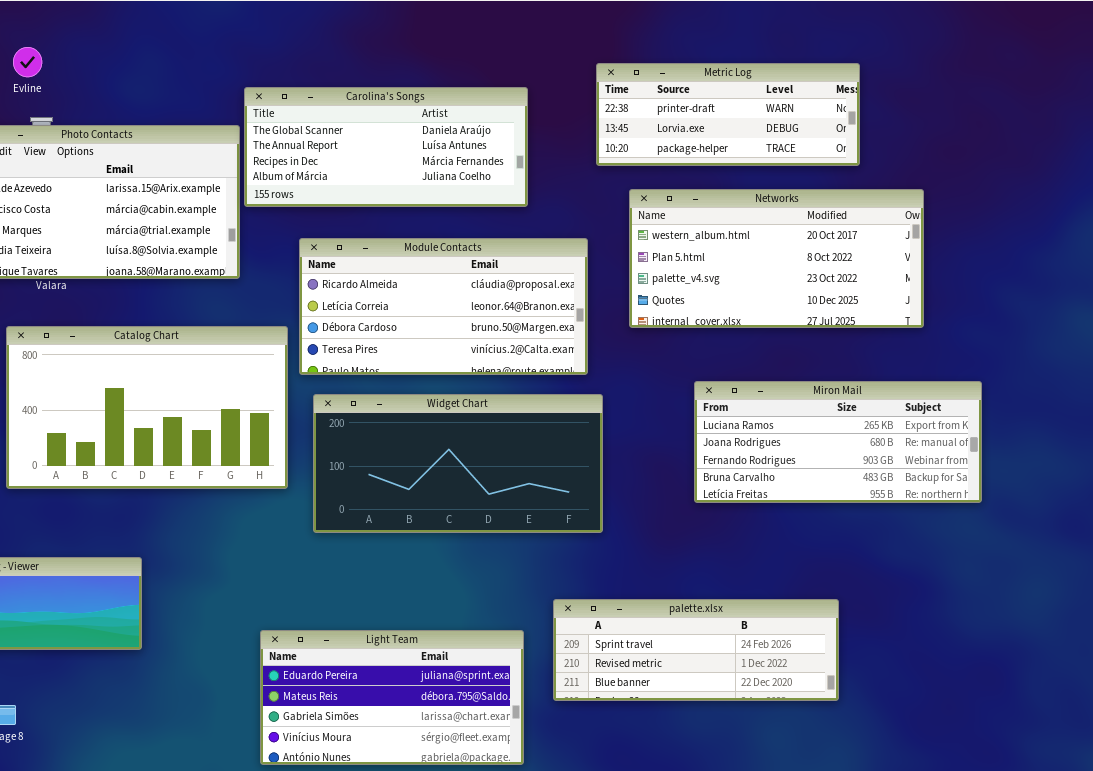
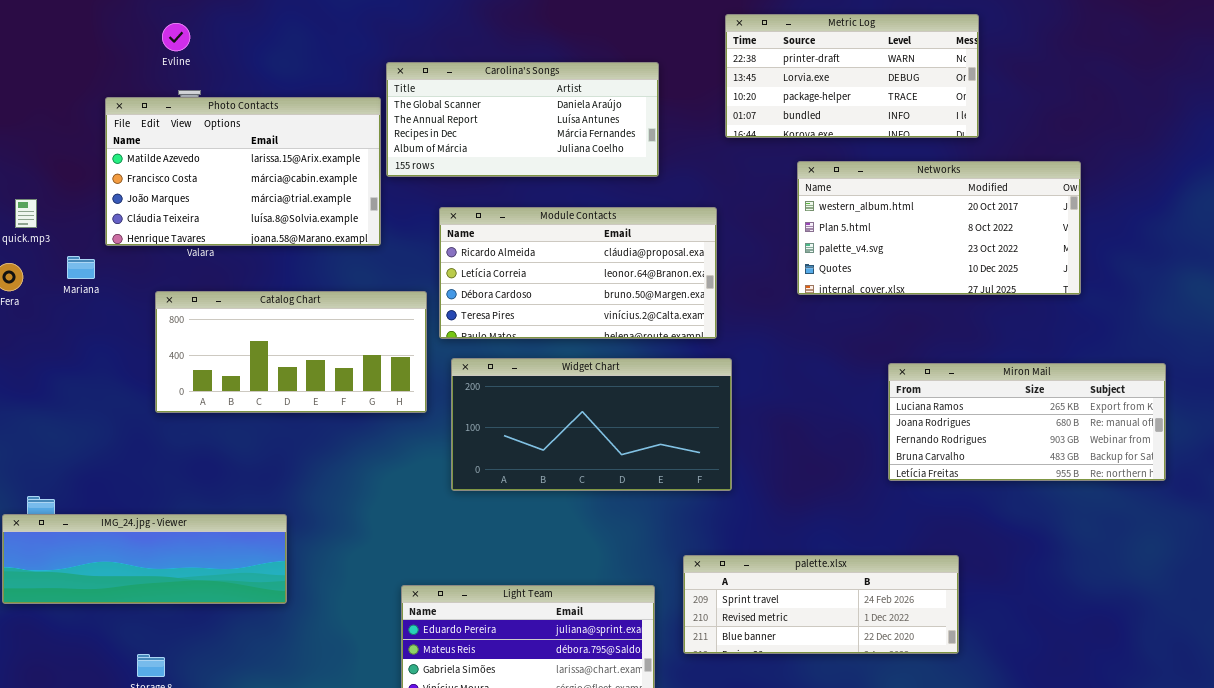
Metric Log: [596,63,860,166] -> [725,14,979,138], resized
Networks: [629,189,924,328] -> [797,161,1081,295], moved
Catalog Chart: [6,326,288,489] -> [155,291,427,413], resized
Miron Mail: [694,381,982,503] -> [888,363,1166,481], moved

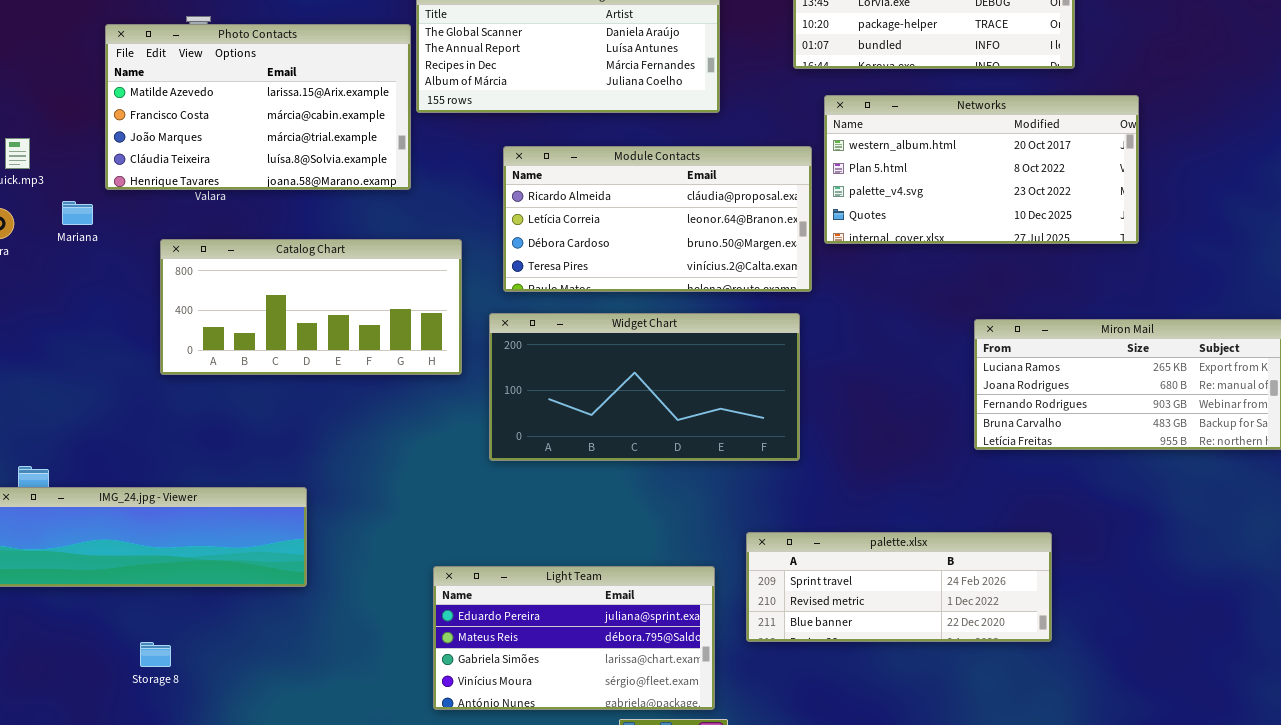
Networks: [797,161,1081,295] -> [824,95,1139,244], moved
Module Contacts: [439,207,717,339] -> [503,146,812,292], moved

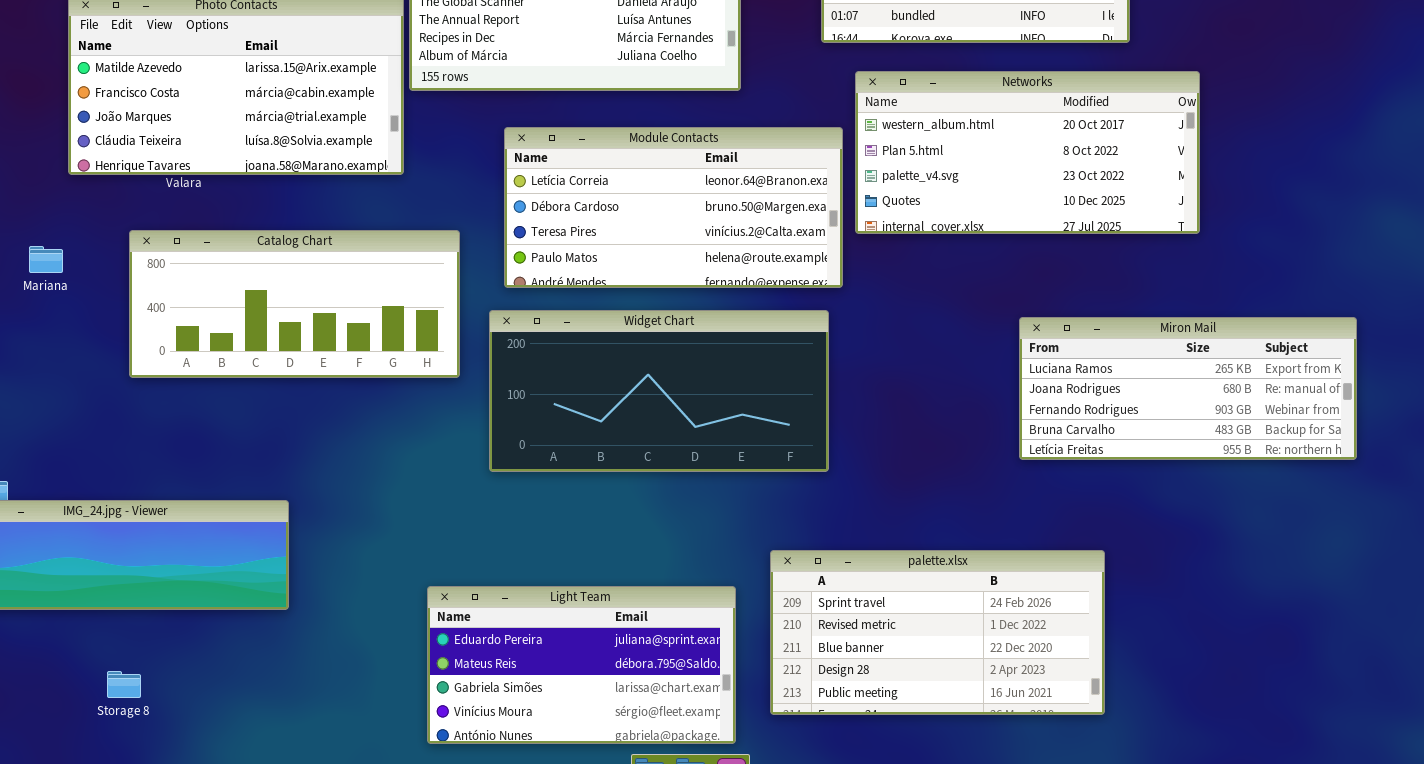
Module Contacts: [503,146,812,292] -> [504,127,843,288], scrolled down 1 row
Mariana: [62,201,93,225] -> [29,246,63,273], moved
palette.xlsx: [746,532,1052,642] -> [770,550,1105,715], resized

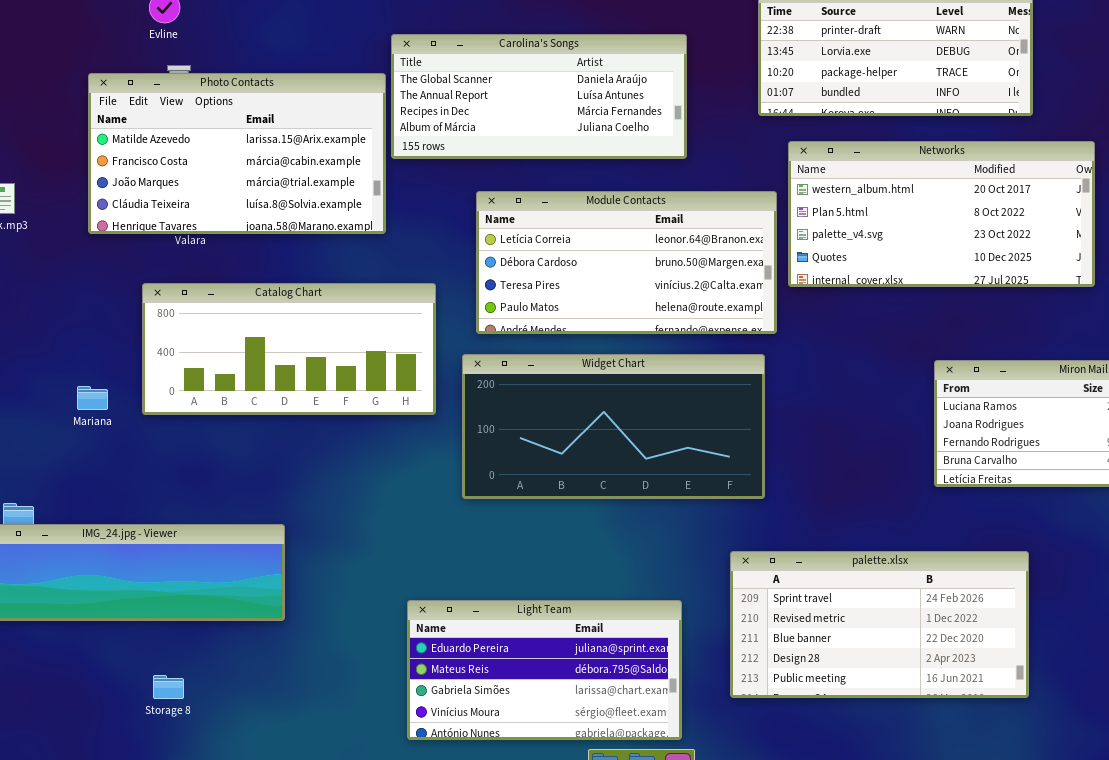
Mariana: [29,246,63,273] -> [77,386,108,410], moved
palette.xlsx: [770,550,1105,715] -> [730,551,1029,698], moved
Storage 8: [107,671,141,698] -> [153,675,184,699], moved

